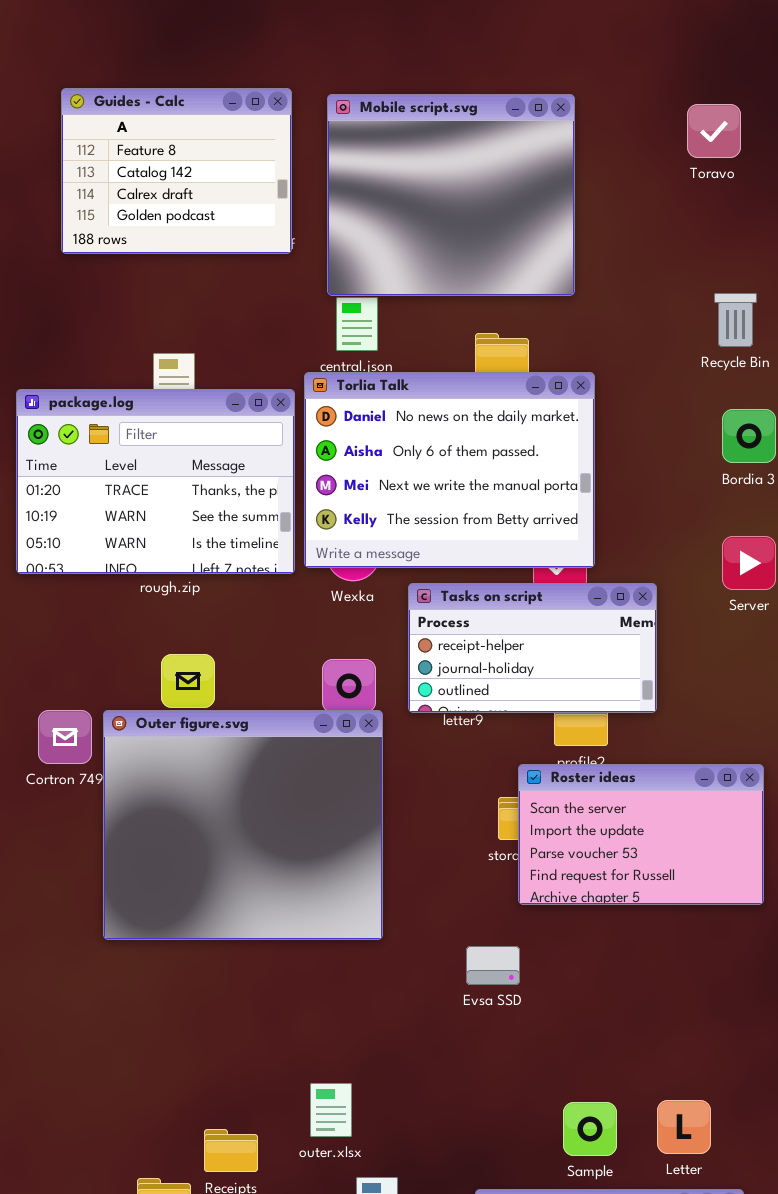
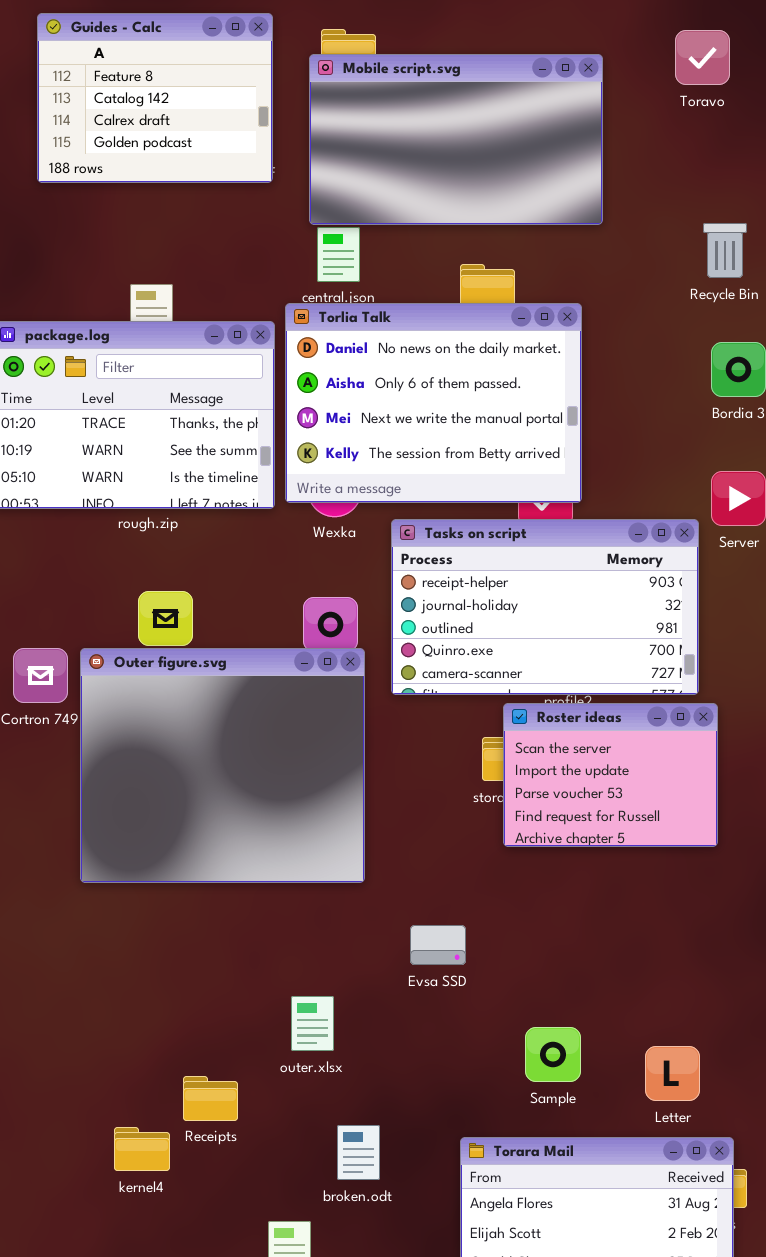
Mobile script.svg: [327,94,575,296] -> [309,54,603,225], resized
Tasks on script: [408,583,657,713] -> [391,519,699,695], resized
Roster ideas: [518,764,764,905] -> [503,703,718,847], resized
Evsa SSD: [466,946,520,985] -> [410,925,466,965], moved
outer.xlsx: [310,1083,352,1137] -> [291,996,334,1051], moved
Sample: [563,1102,617,1156] -> [525,1027,581,1082], moved

